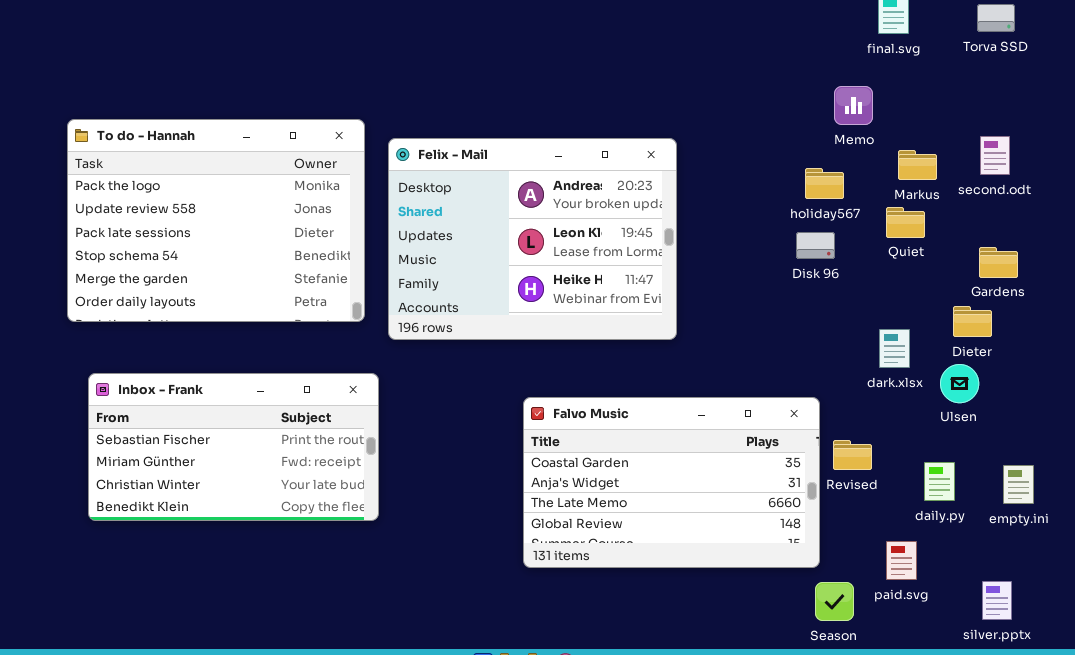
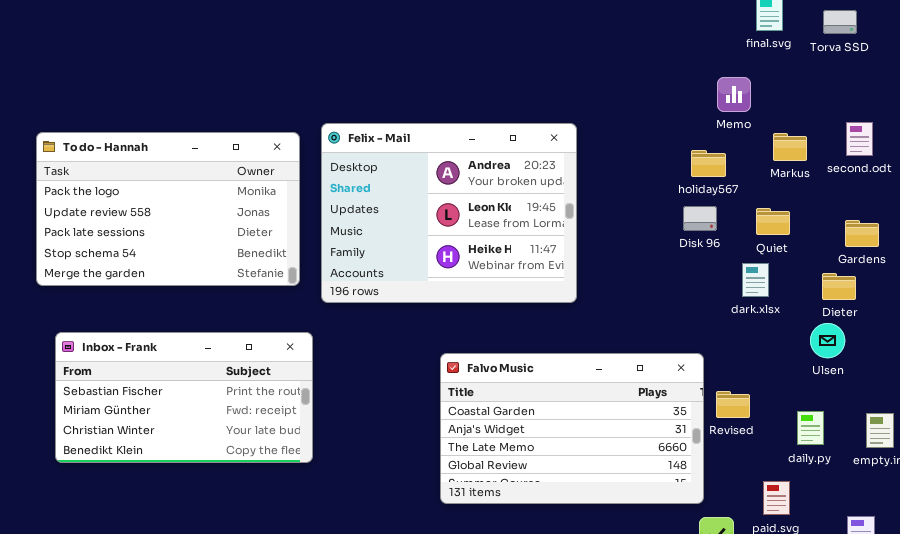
Torva SSD: [977,4,1015,32] -> [823,10,857,34], moved
To do - Hannah: [67,119,365,322] -> [36,132,300,286], resized
Quiet: [886,207,925,238] -> [756,208,790,235], moved
dark.xlsx: [879,329,910,368] -> [742,263,769,297], moved

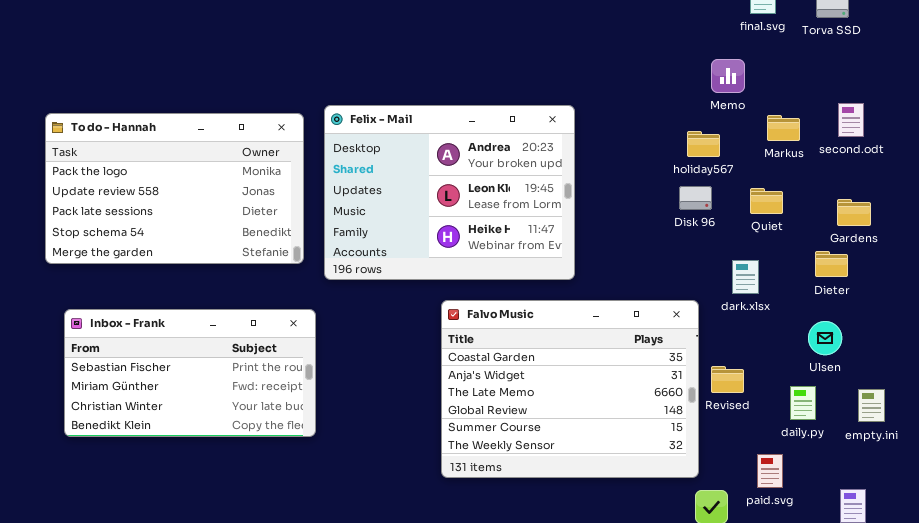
dark.xlsx: [742,263,769,297] -> [732,260,759,294], moved
Ulsen: [810,323,845,358] -> [808,321,842,355], moved
Falvo Music: [440,353,704,504] -> [441,300,699,478], resized

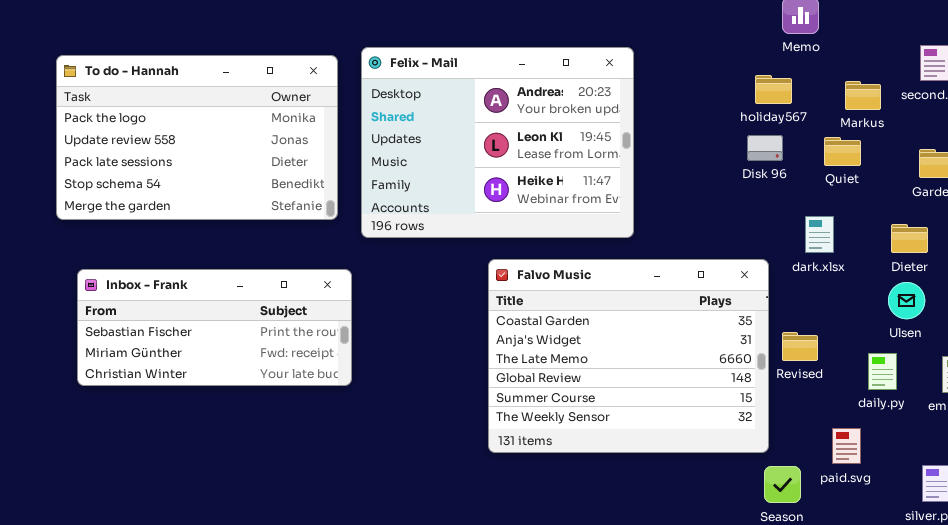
Markus: [767,115,800,141] -> [845,81,881,110], moved
Dieter: [815,251,848,277] -> [891,224,928,253], moved
Inbox - Frank: [64,309,316,437] -> [77,269,352,386], resized

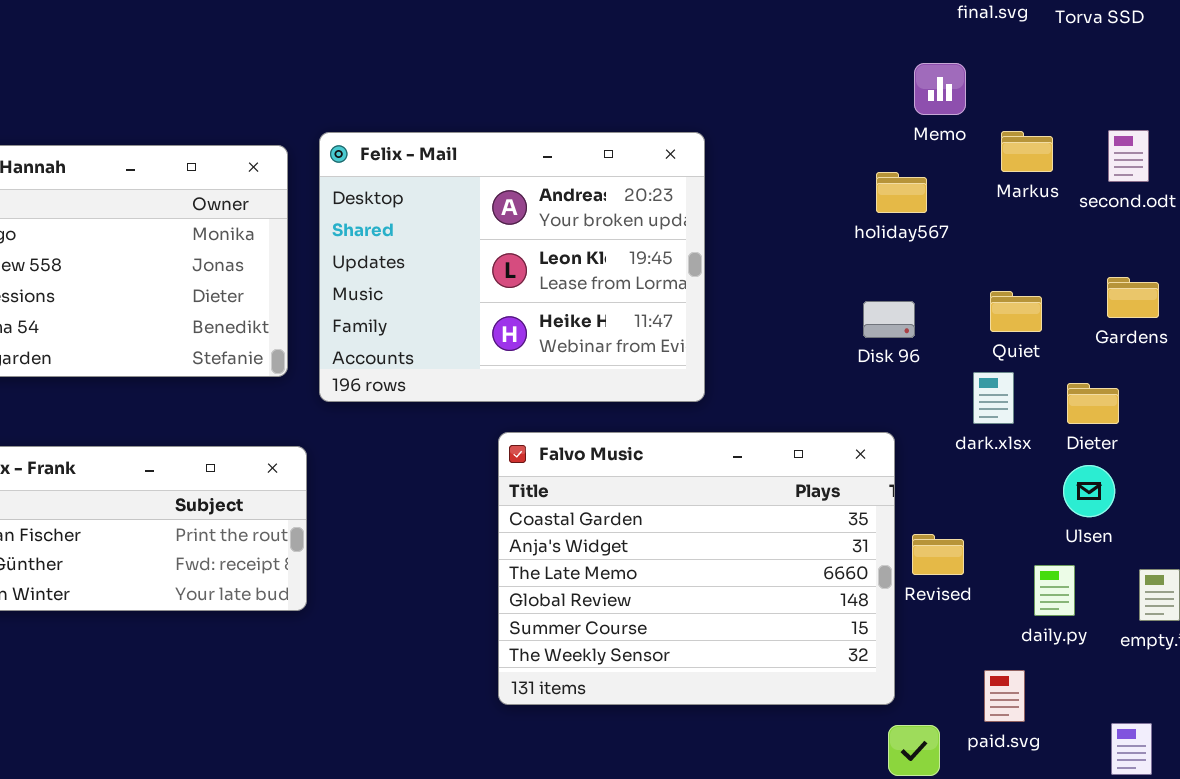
Markus: [845,81,881,110] -> [1001,131,1053,172], moved
Disk 96: [747,135,783,161] -> [863,301,915,338], moved
Quiet: [824,137,861,166] -> [990,291,1042,332], moved
dark.xlsx: [805,216,834,253] -> [973,372,1014,424], moved

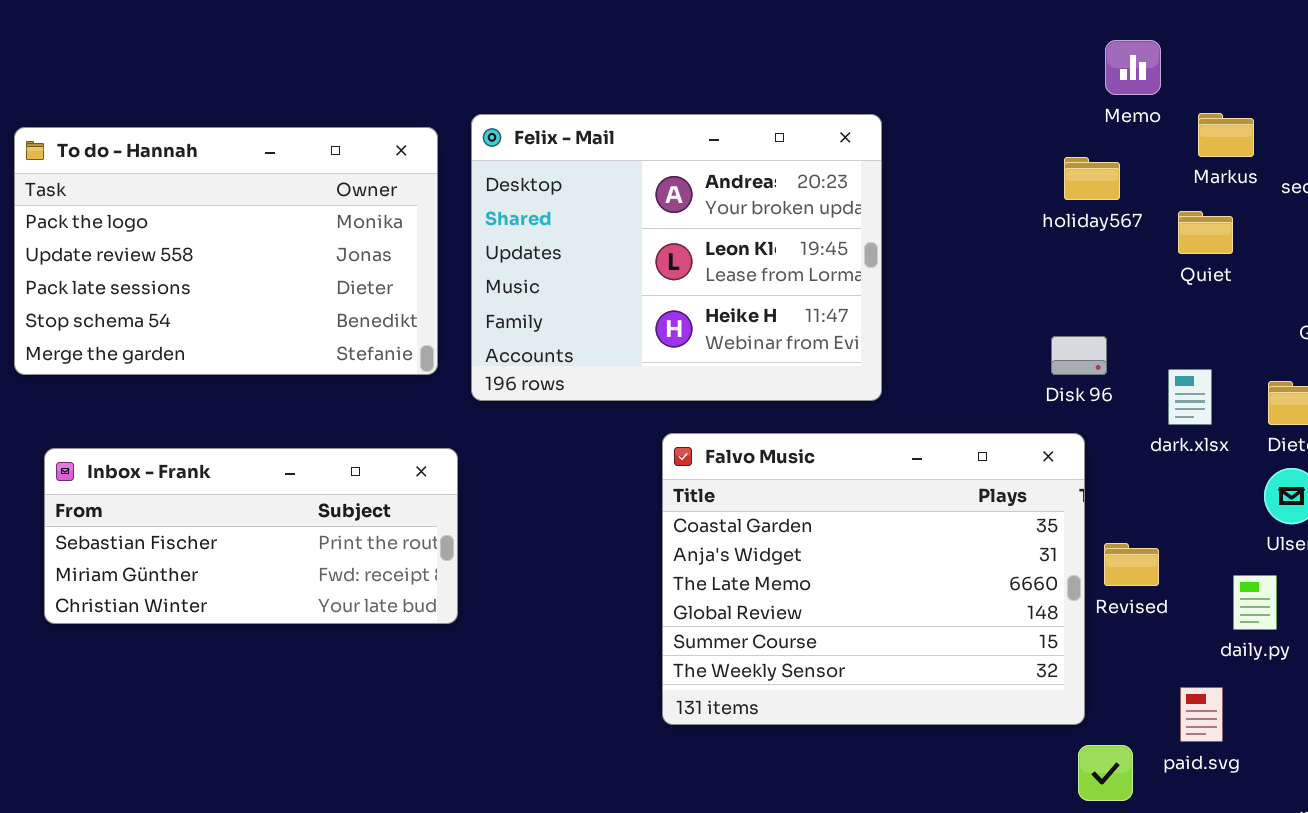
Quiet: [990,291,1042,332] -> [1178,211,1233,254], moved
Disk 96: [863,301,915,338] -> [1051,336,1107,375], moved

